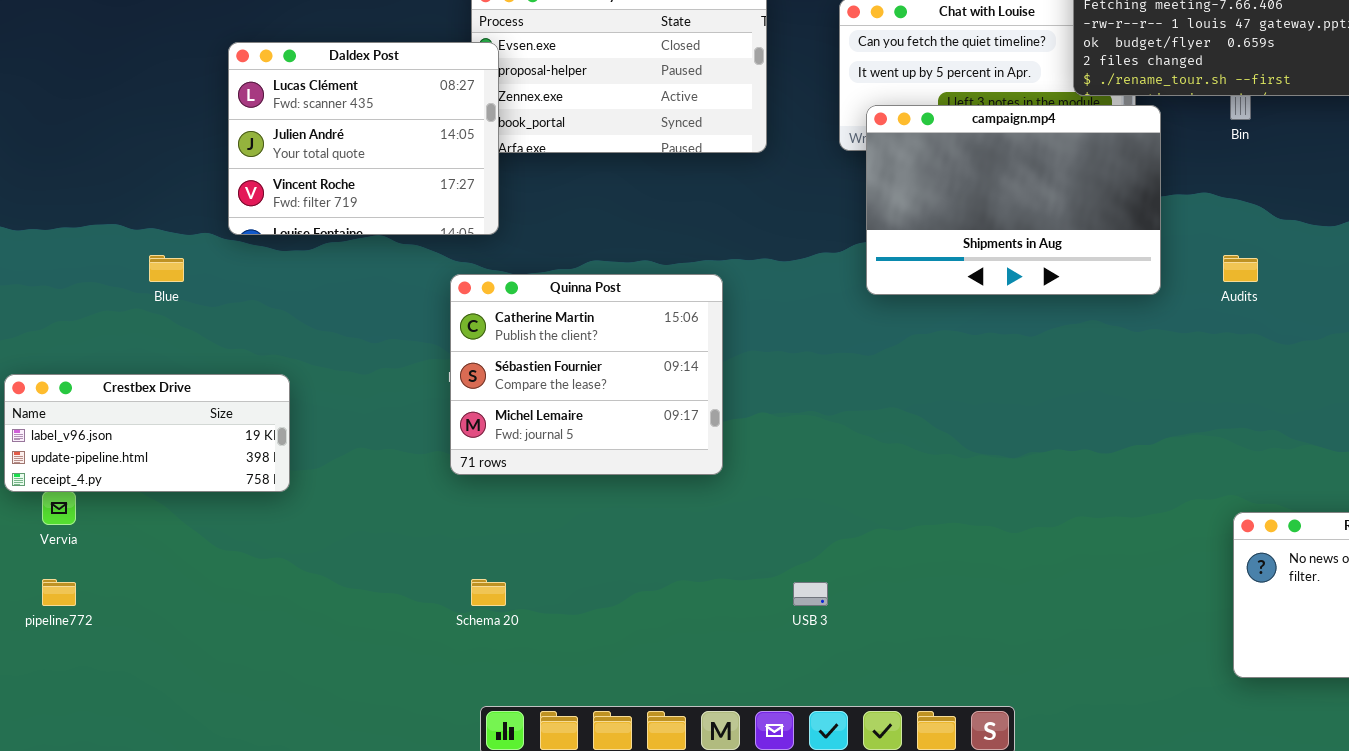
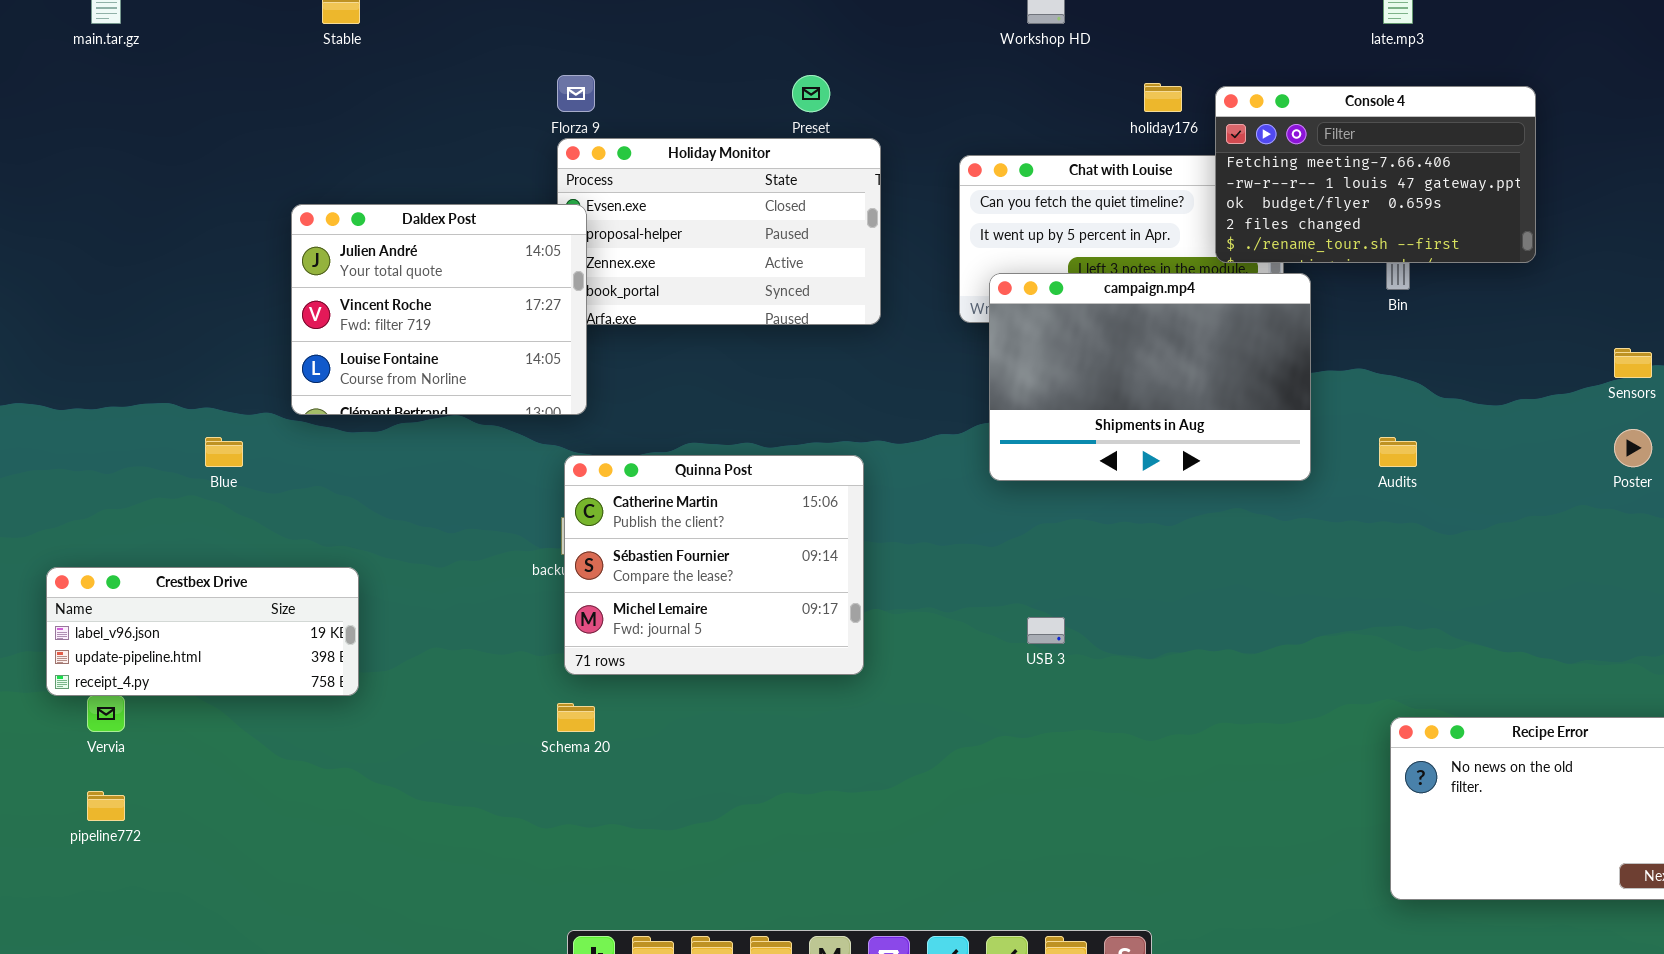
Daldex Post: [228,42,499,235] -> [291,204,587,415], scrolled down 1 row
Quinna Post: [450,274,723,475] -> [564,455,864,675], moved
Schema 20: [471,579,506,606] -> [557,703,595,732], moved
USB 3: [793,582,828,606] -> [1027,617,1065,644], moved

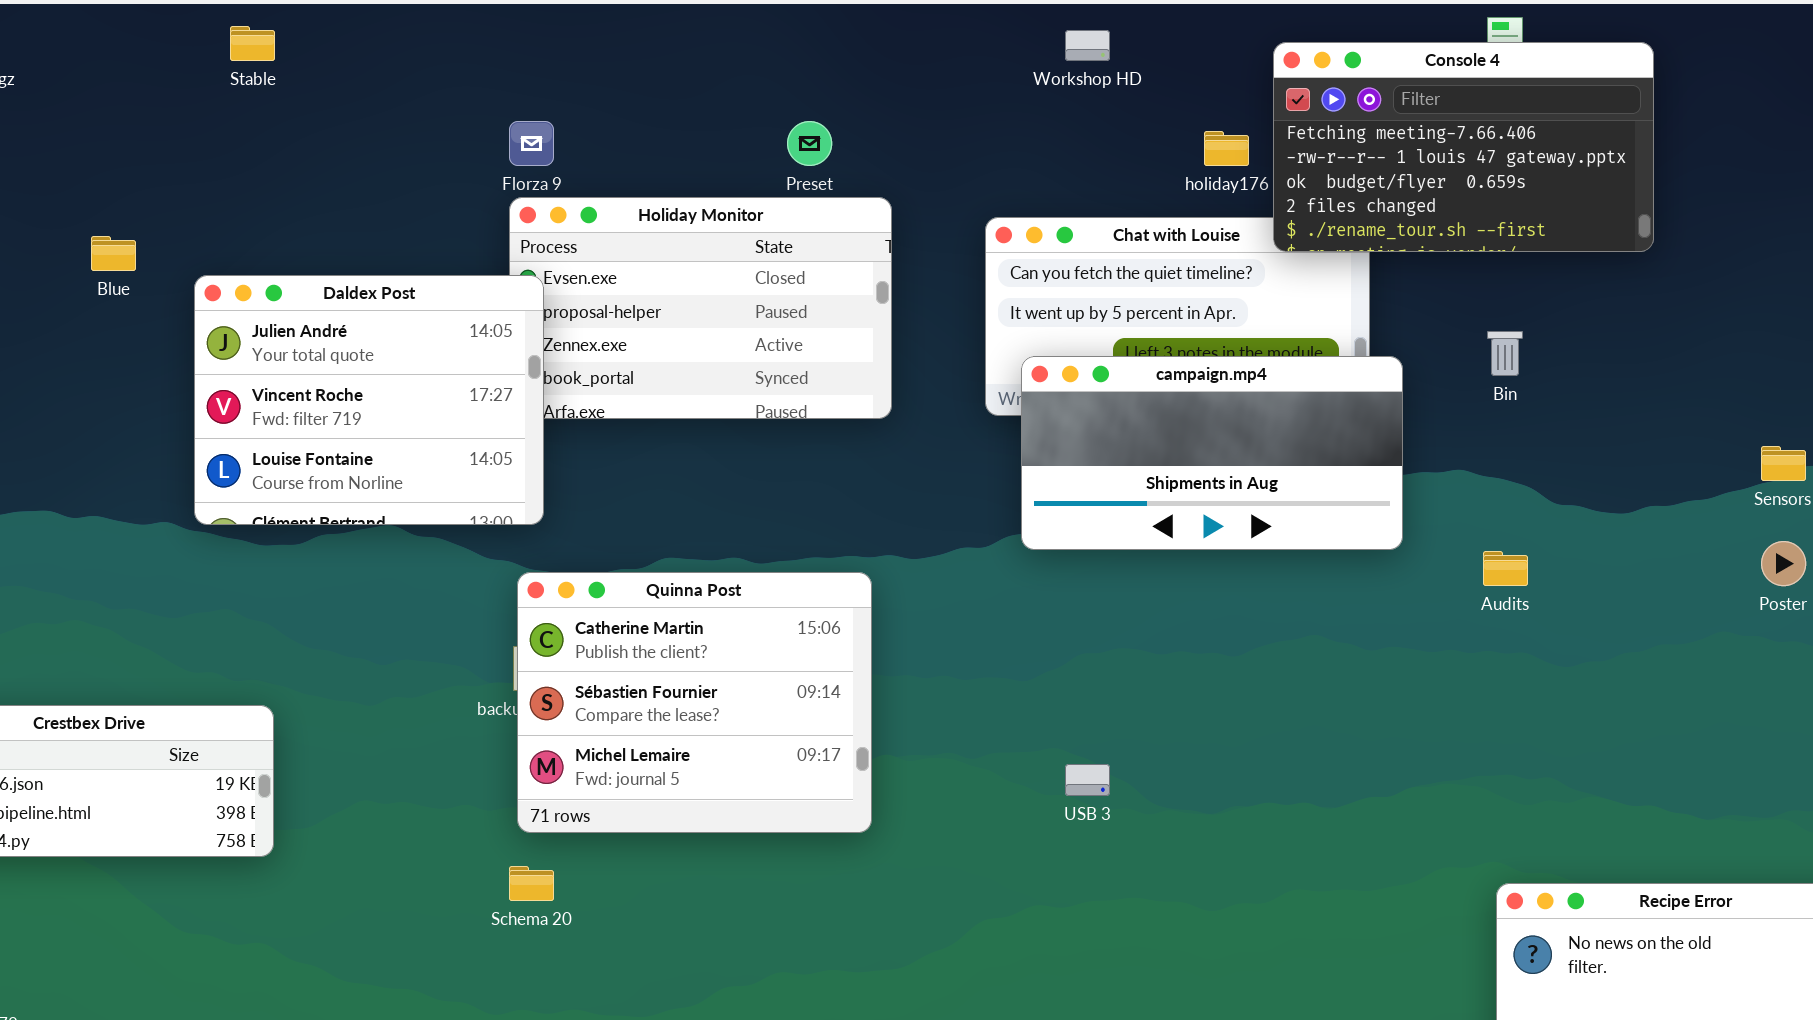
Console 4: [1215,86,1536,263] -> [1273,42,1654,252], moved
campaign.mp4: [989,273,1311,481] -> [1021,356,1403,550], resized
Blue: [205,437,243,467] -> [91,236,136,271], moved

